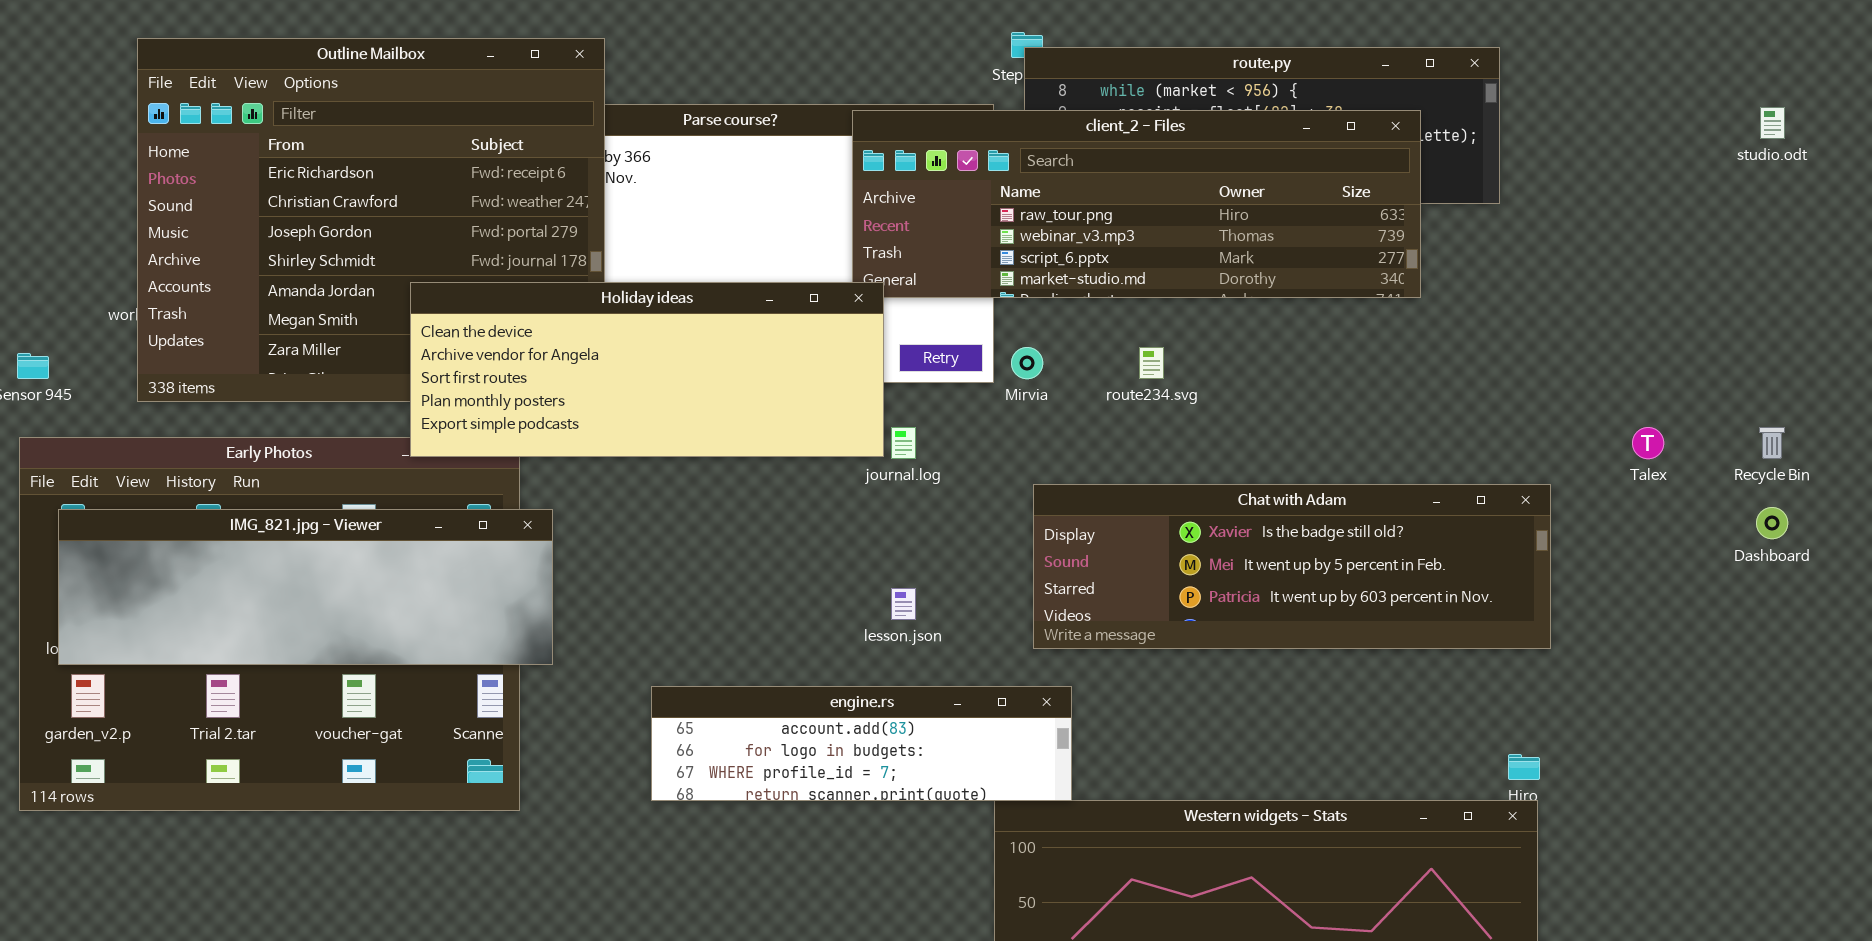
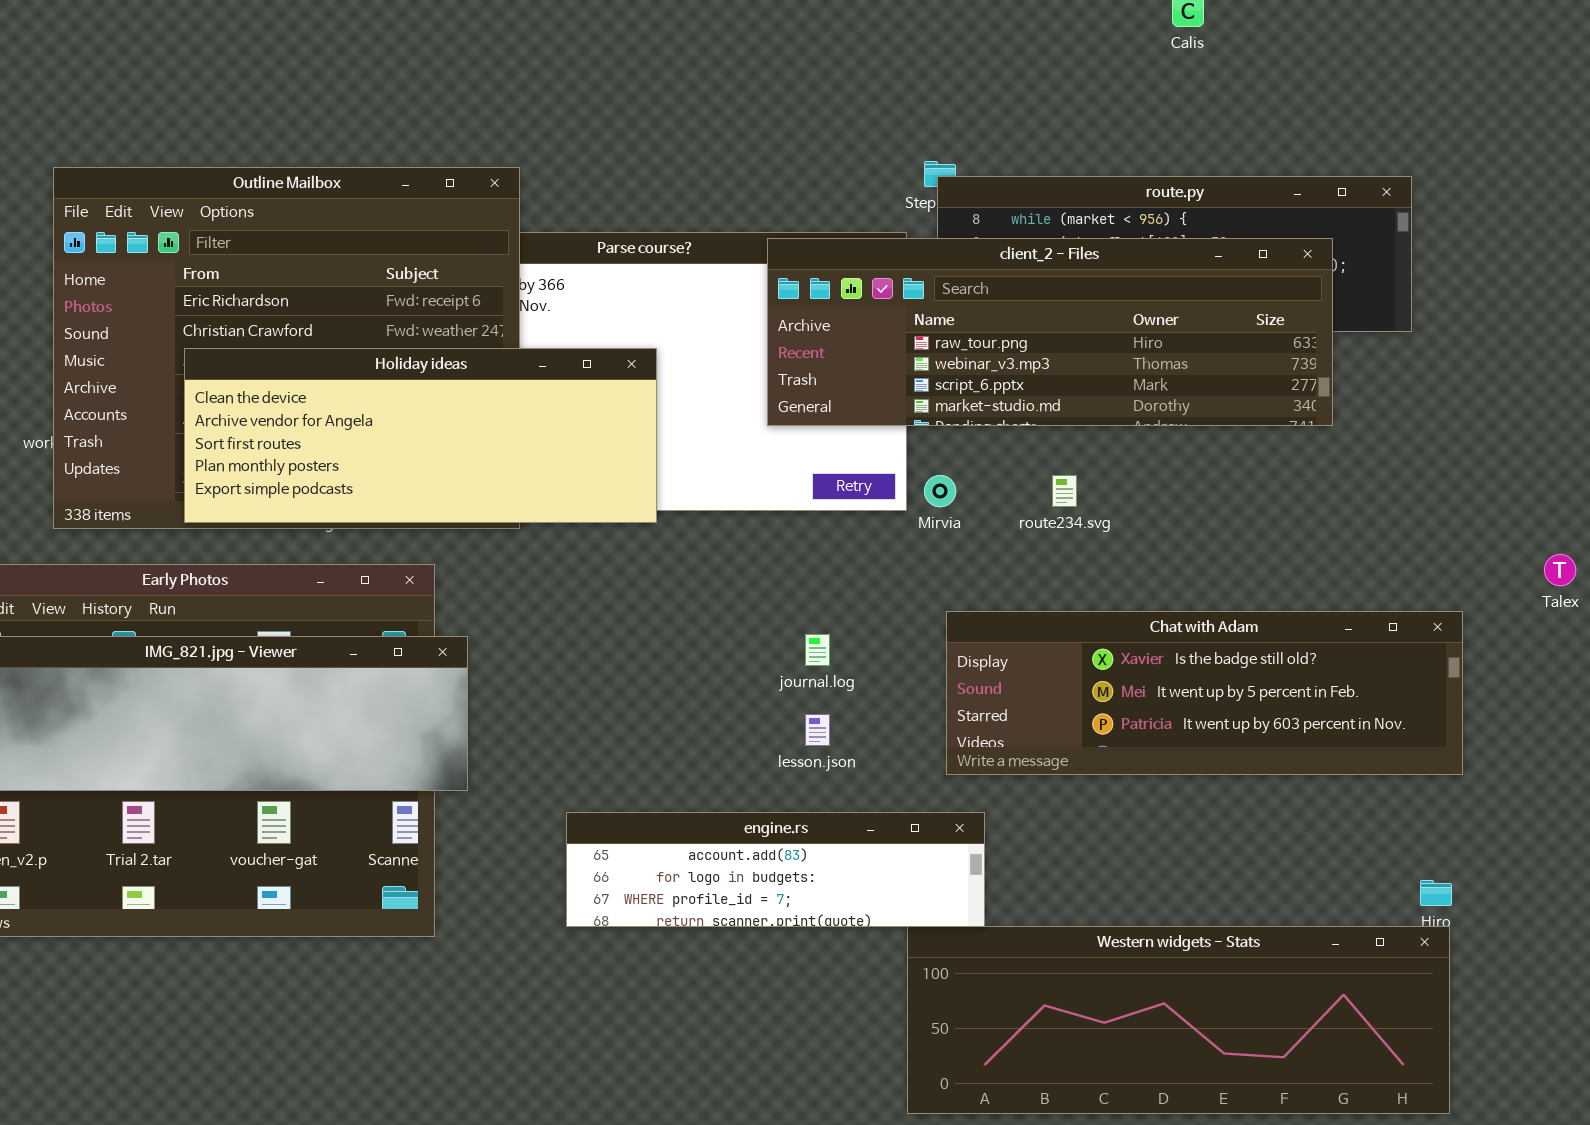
Holiday ideas: [410,282,884,457] -> [184,348,657,523], moved
journal.log: [891,427,916,459] -> [805,634,830,666], moved

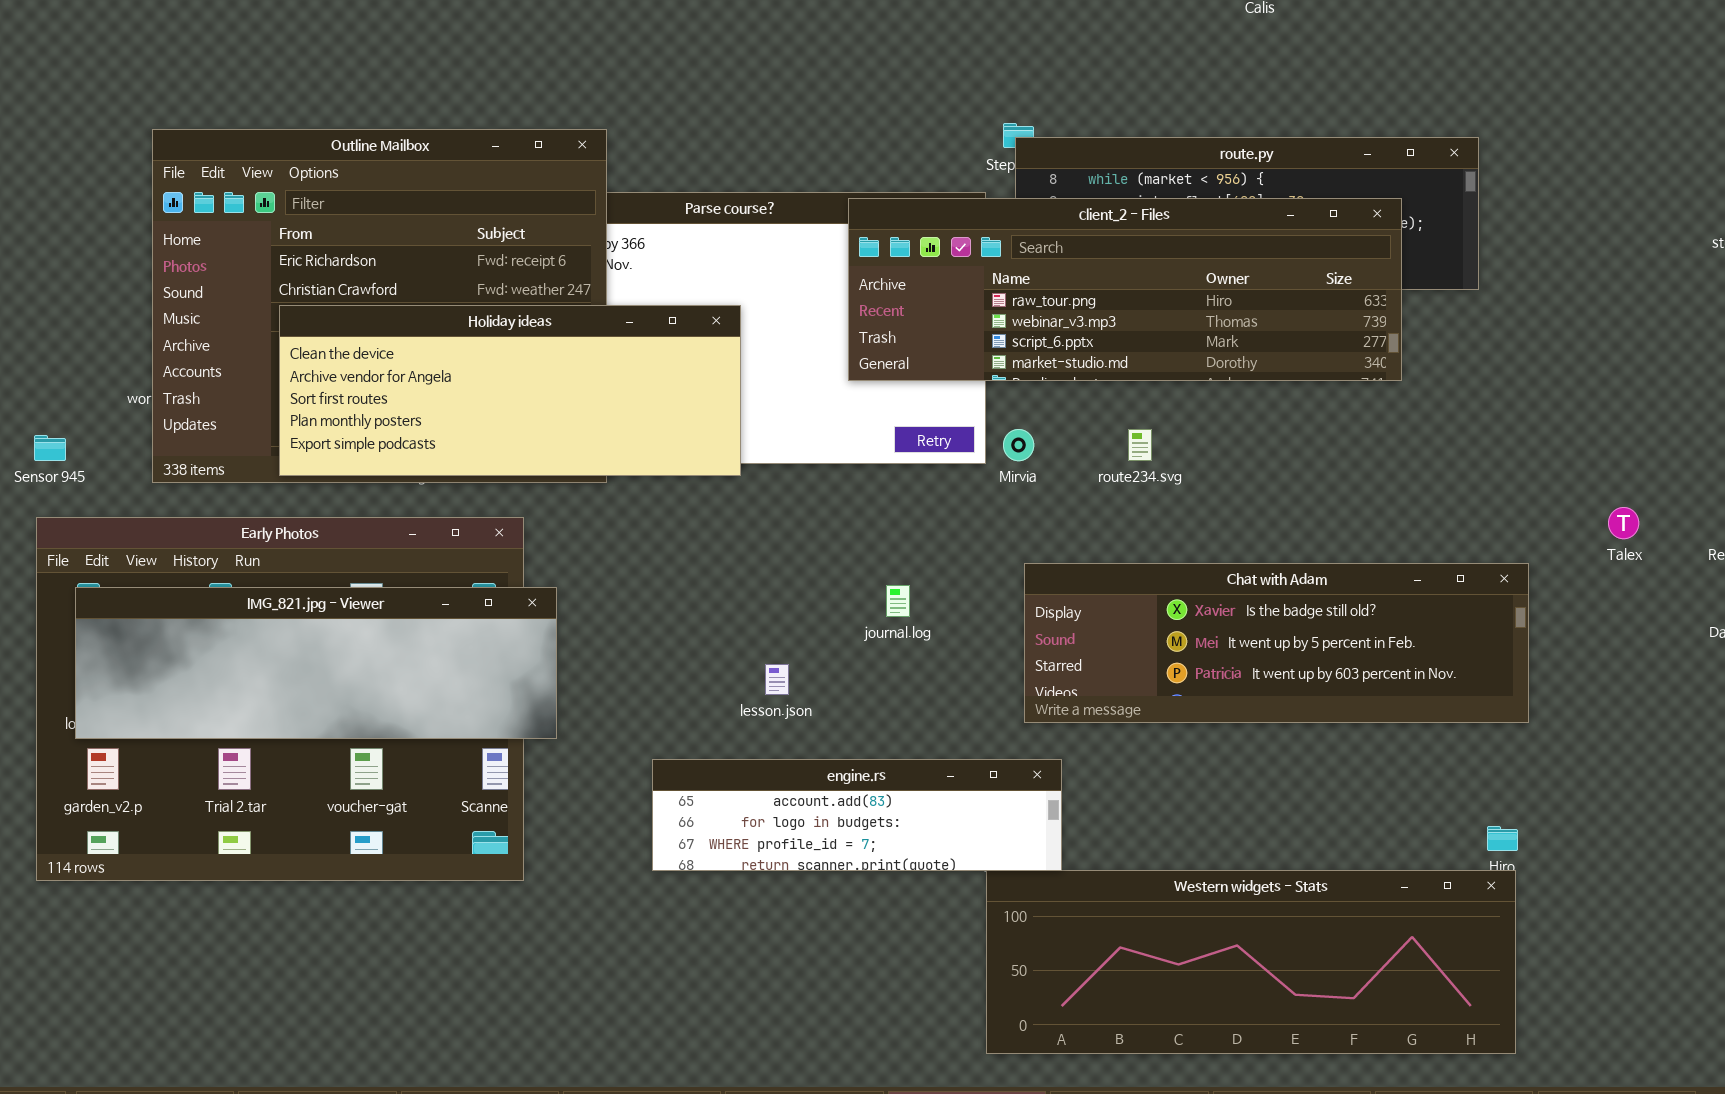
lesson.json: [805,714,830,746] -> [765,664,789,695], moved

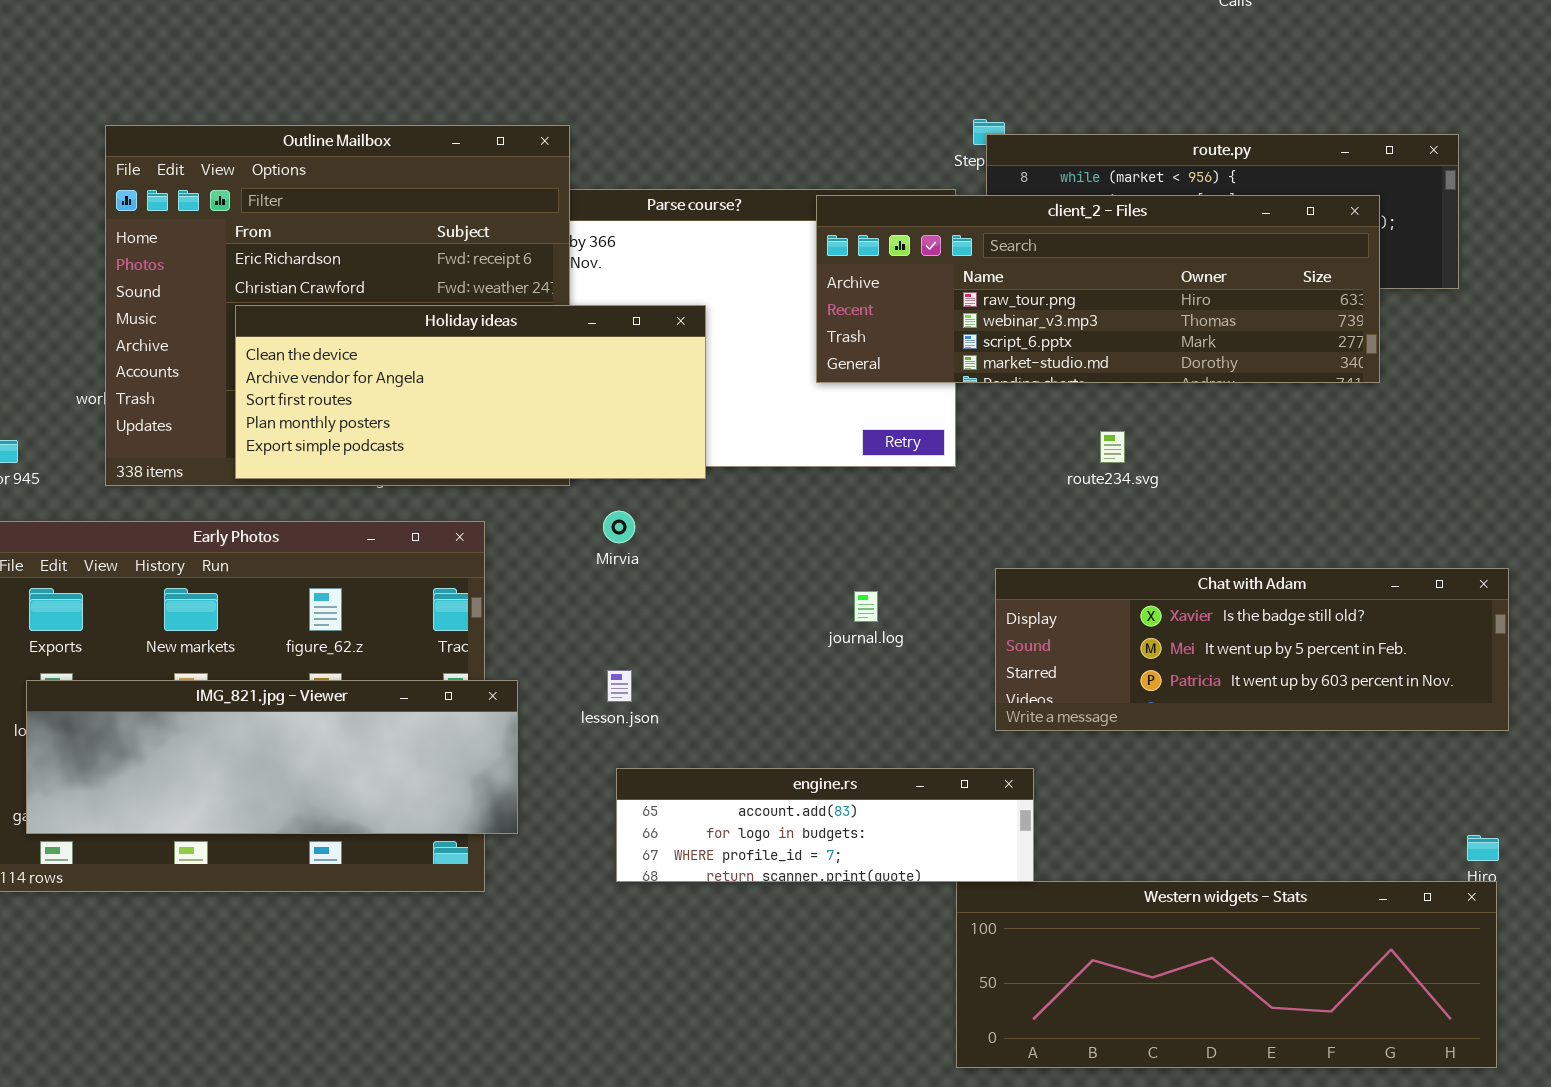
Mirvia: [1003,429,1034,461] -> [603,511,635,543], moved
IMG_821.jpg - Viewer: [75,587,557,739] -> [26,680,518,834], moved
lesson.json: [765,664,789,695] -> [607,670,632,702], moved

